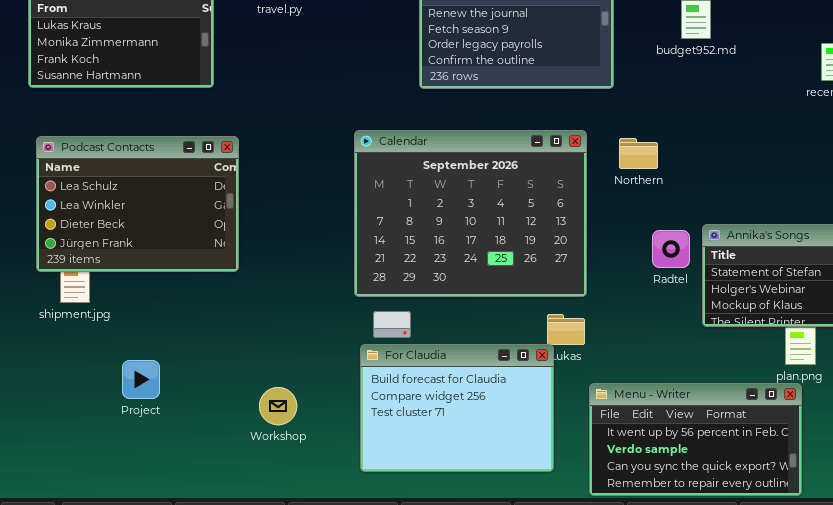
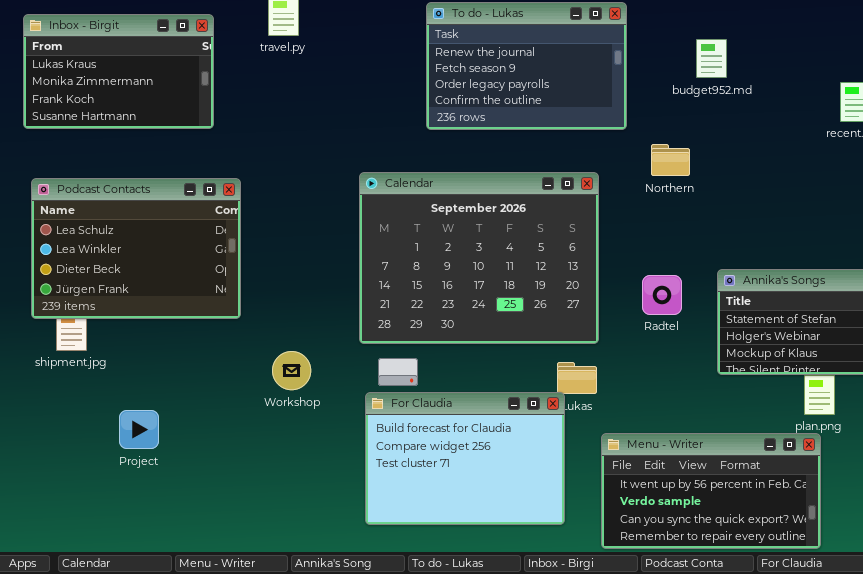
Northern: [619,138,658,169] -> [651,144,690,176], moved
Radtel: [652,230,690,268] -> [642,275,682,315], moved
Workshop: [259,387,297,425] -> [272,351,311,390], moved

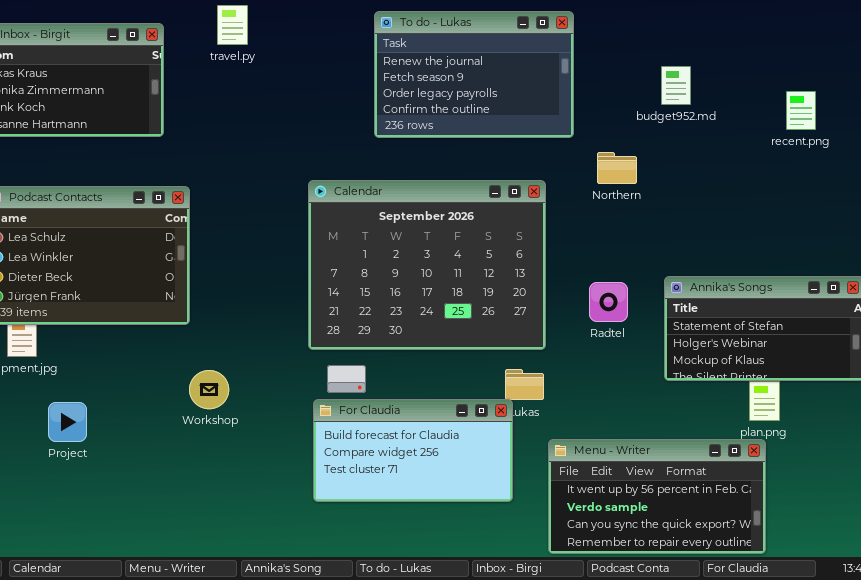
budget952.md: [696,39,727,78] -> [661,66,691,105], moved
Workshop: [272,351,311,390] -> [189,370,229,409], moved
For Claudia: [365,392,565,525] -> [313,399,513,502], resized
Project: [119,410,159,449] -> [48,402,87,442], moved

